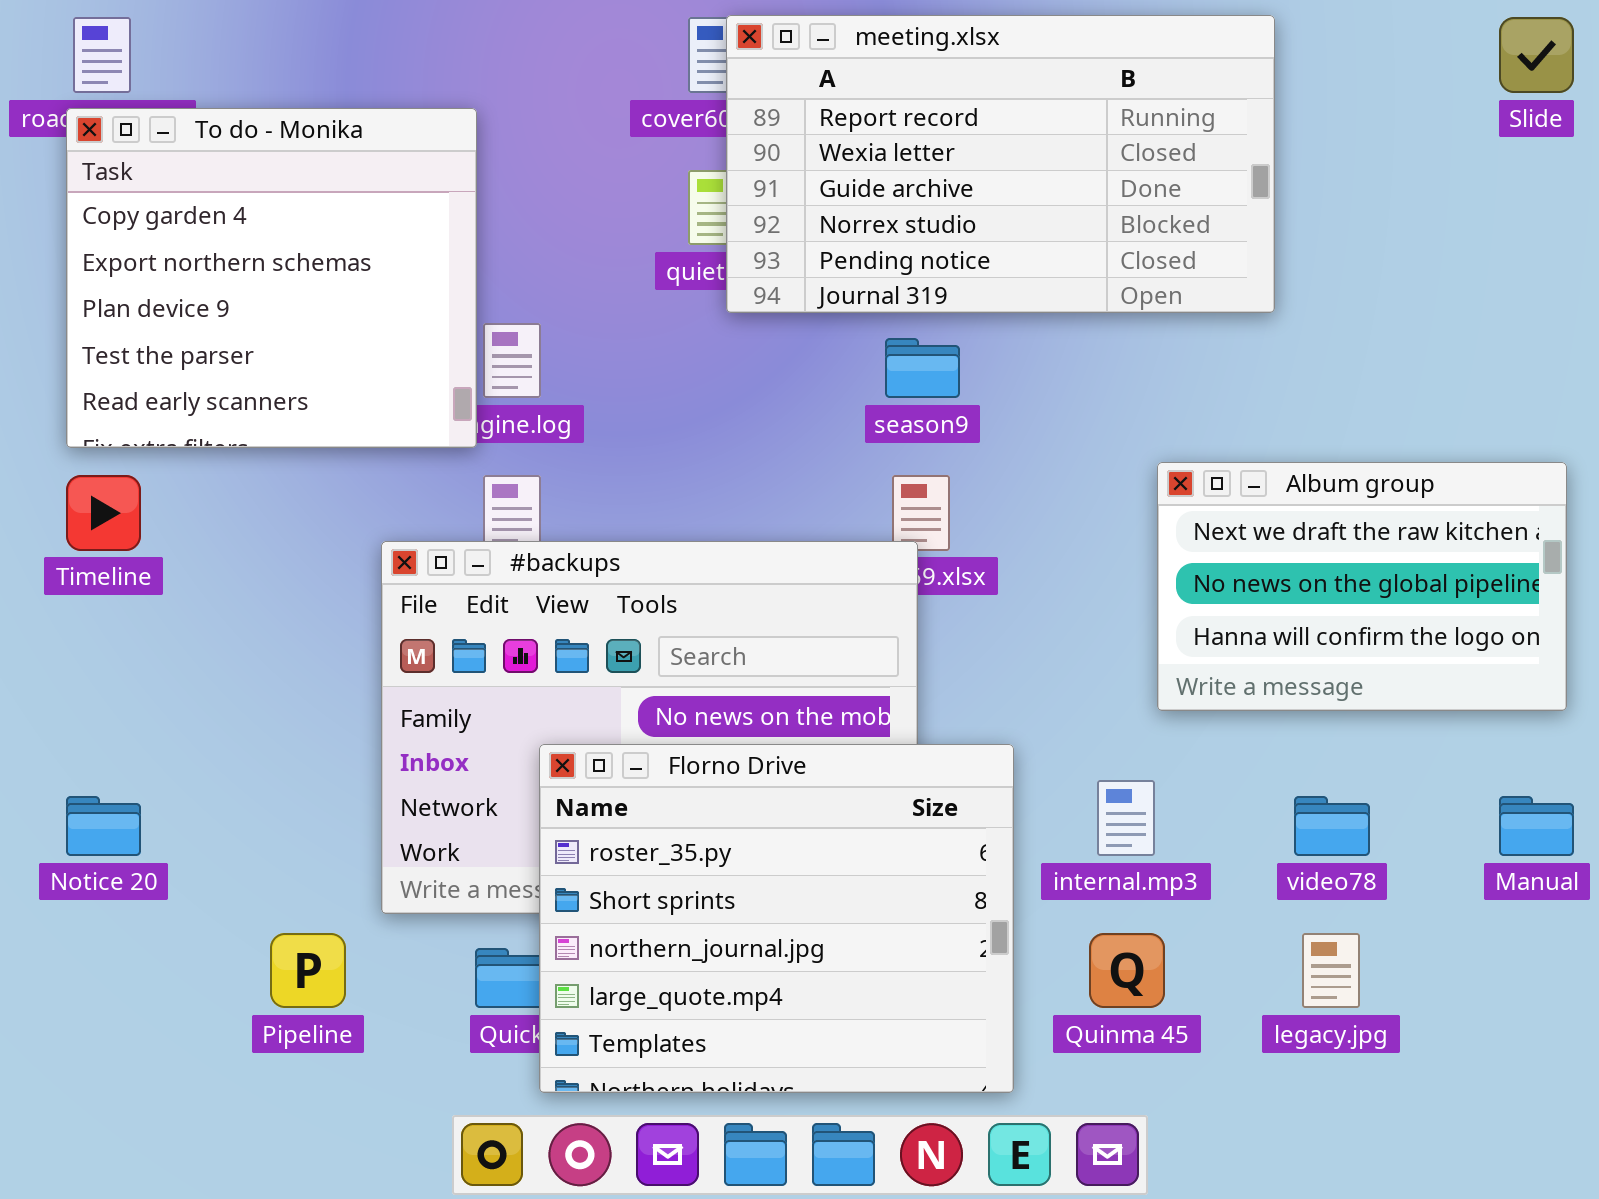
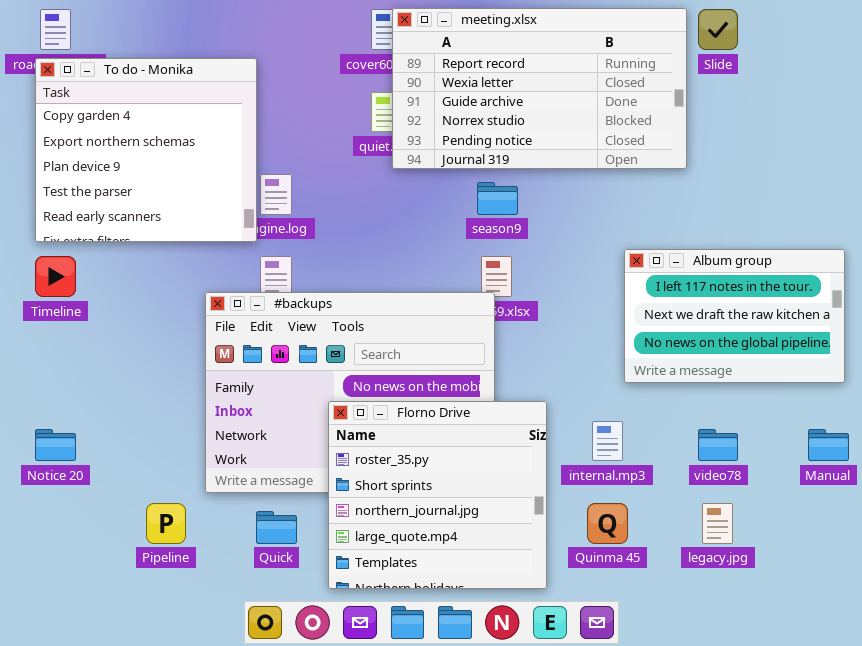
Slide: [1499,17,1574,93] -> [698,9,738,50], moved
Album group: [1157,462,1567,711] -> [624,249,845,383], scrolled up 1 row
Florno Drive: [539,744,1014,1093] -> [328,401,547,589], resized

